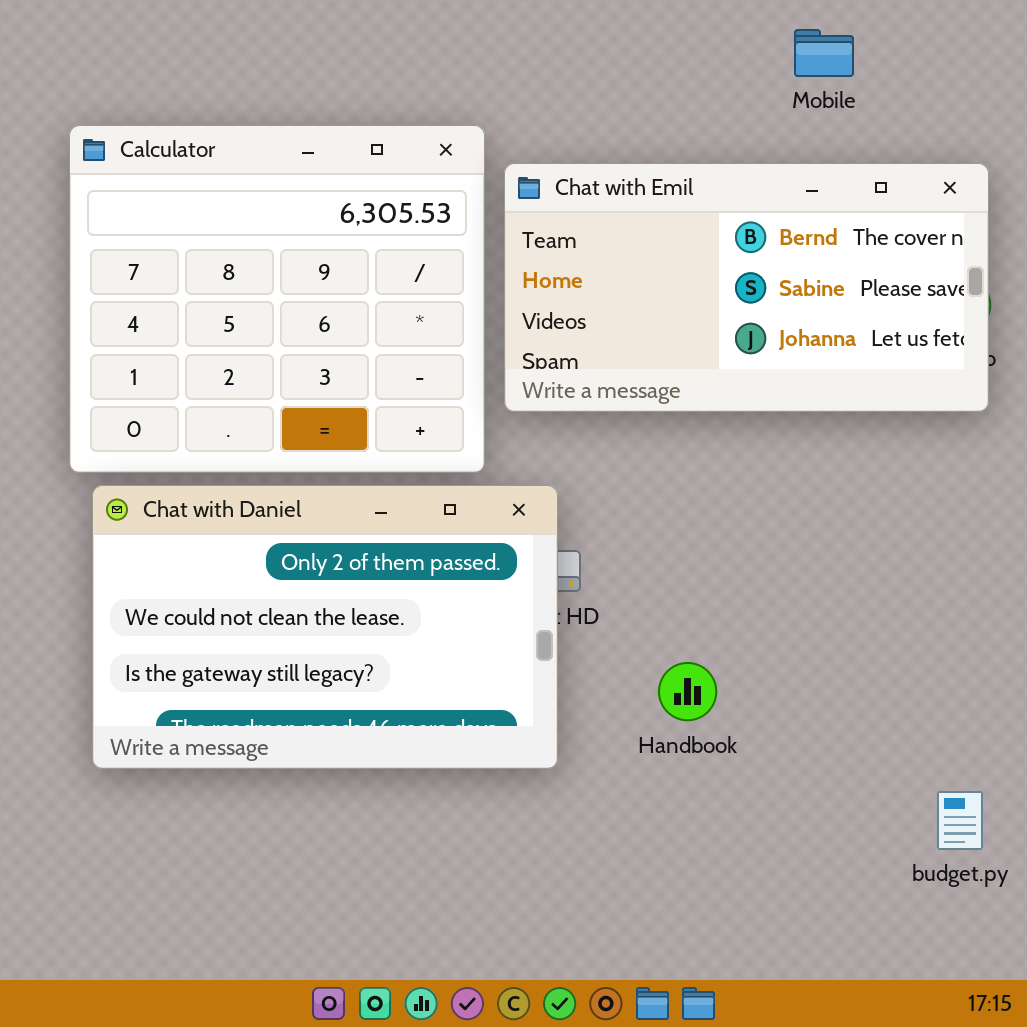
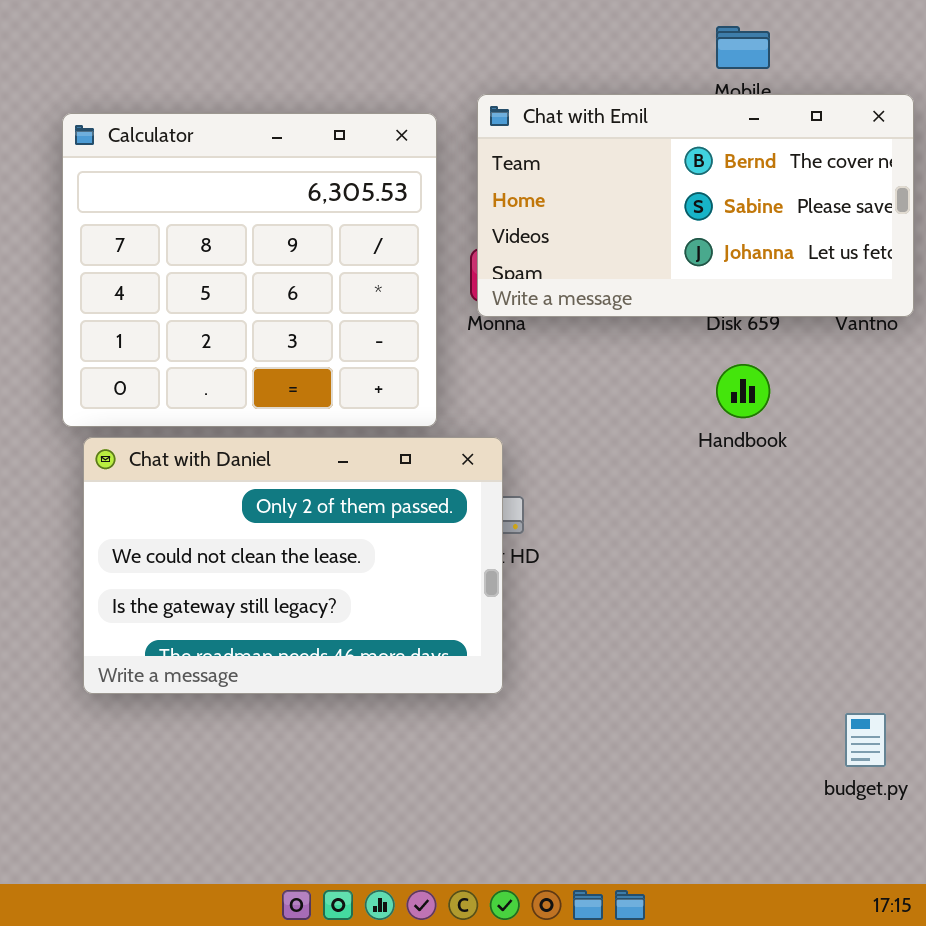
Chat with Emil: [504,163,989,412] -> [477,94,914,317], moved
Handbook: [658,662,717,721] -> [716,364,770,418], moved

